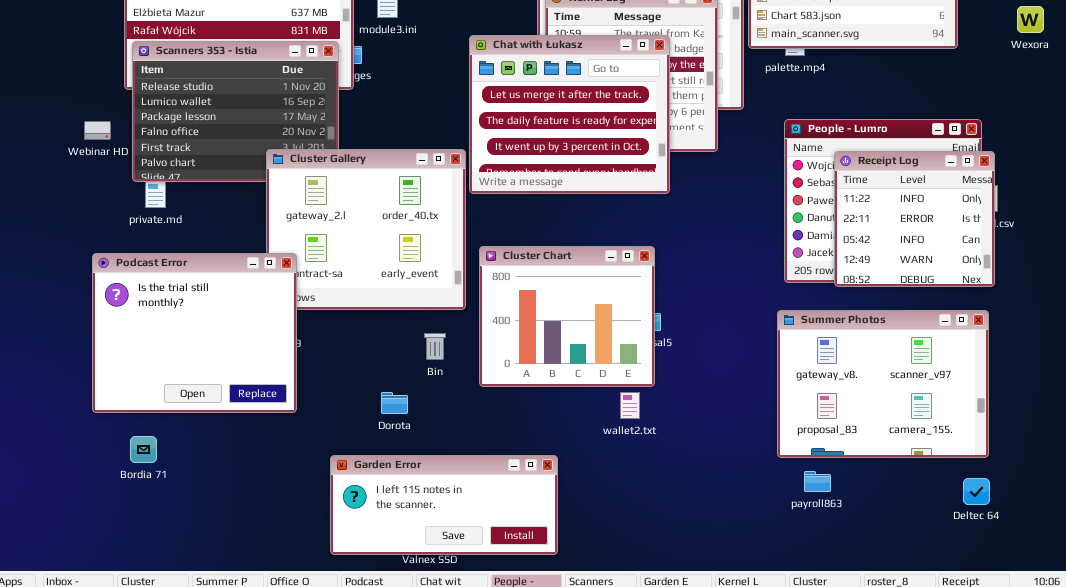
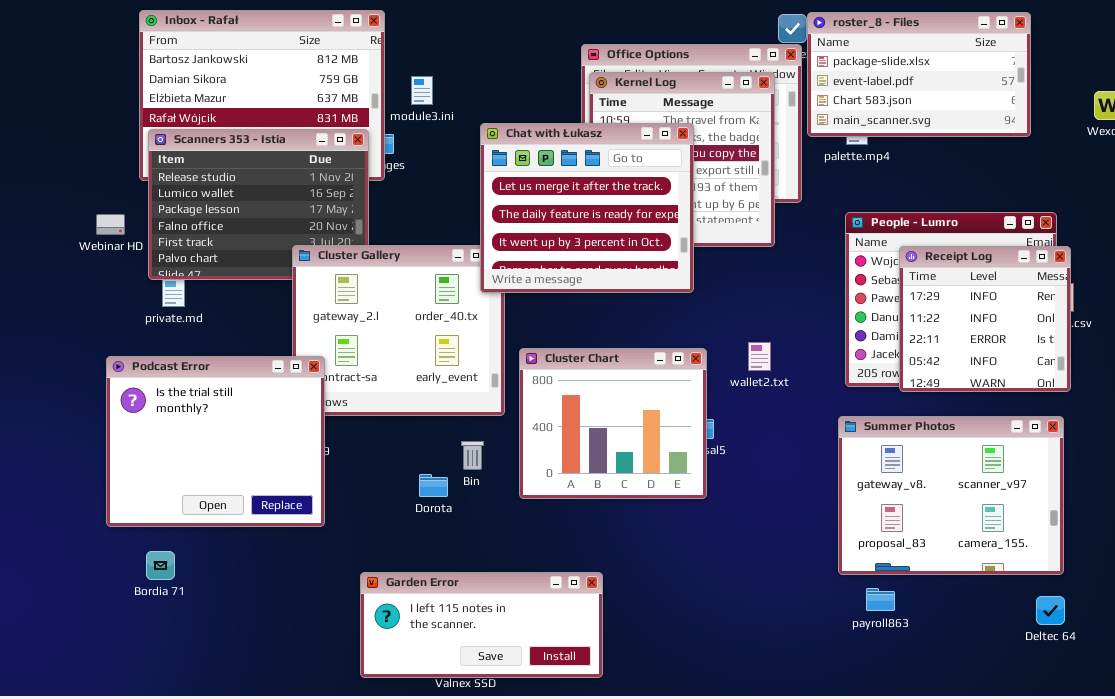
Chat with Łukasz: [469,35,670,194] -> [480,123,694,293], moved
Receipt Log: [834,151,995,287] -> [899,246,1071,392], scrolled up 1 row
Dorota: [381,392,408,414] -> [419,474,448,497], moved
wallet2.txt: [620,392,640,419] -> [748,342,771,371], moved

